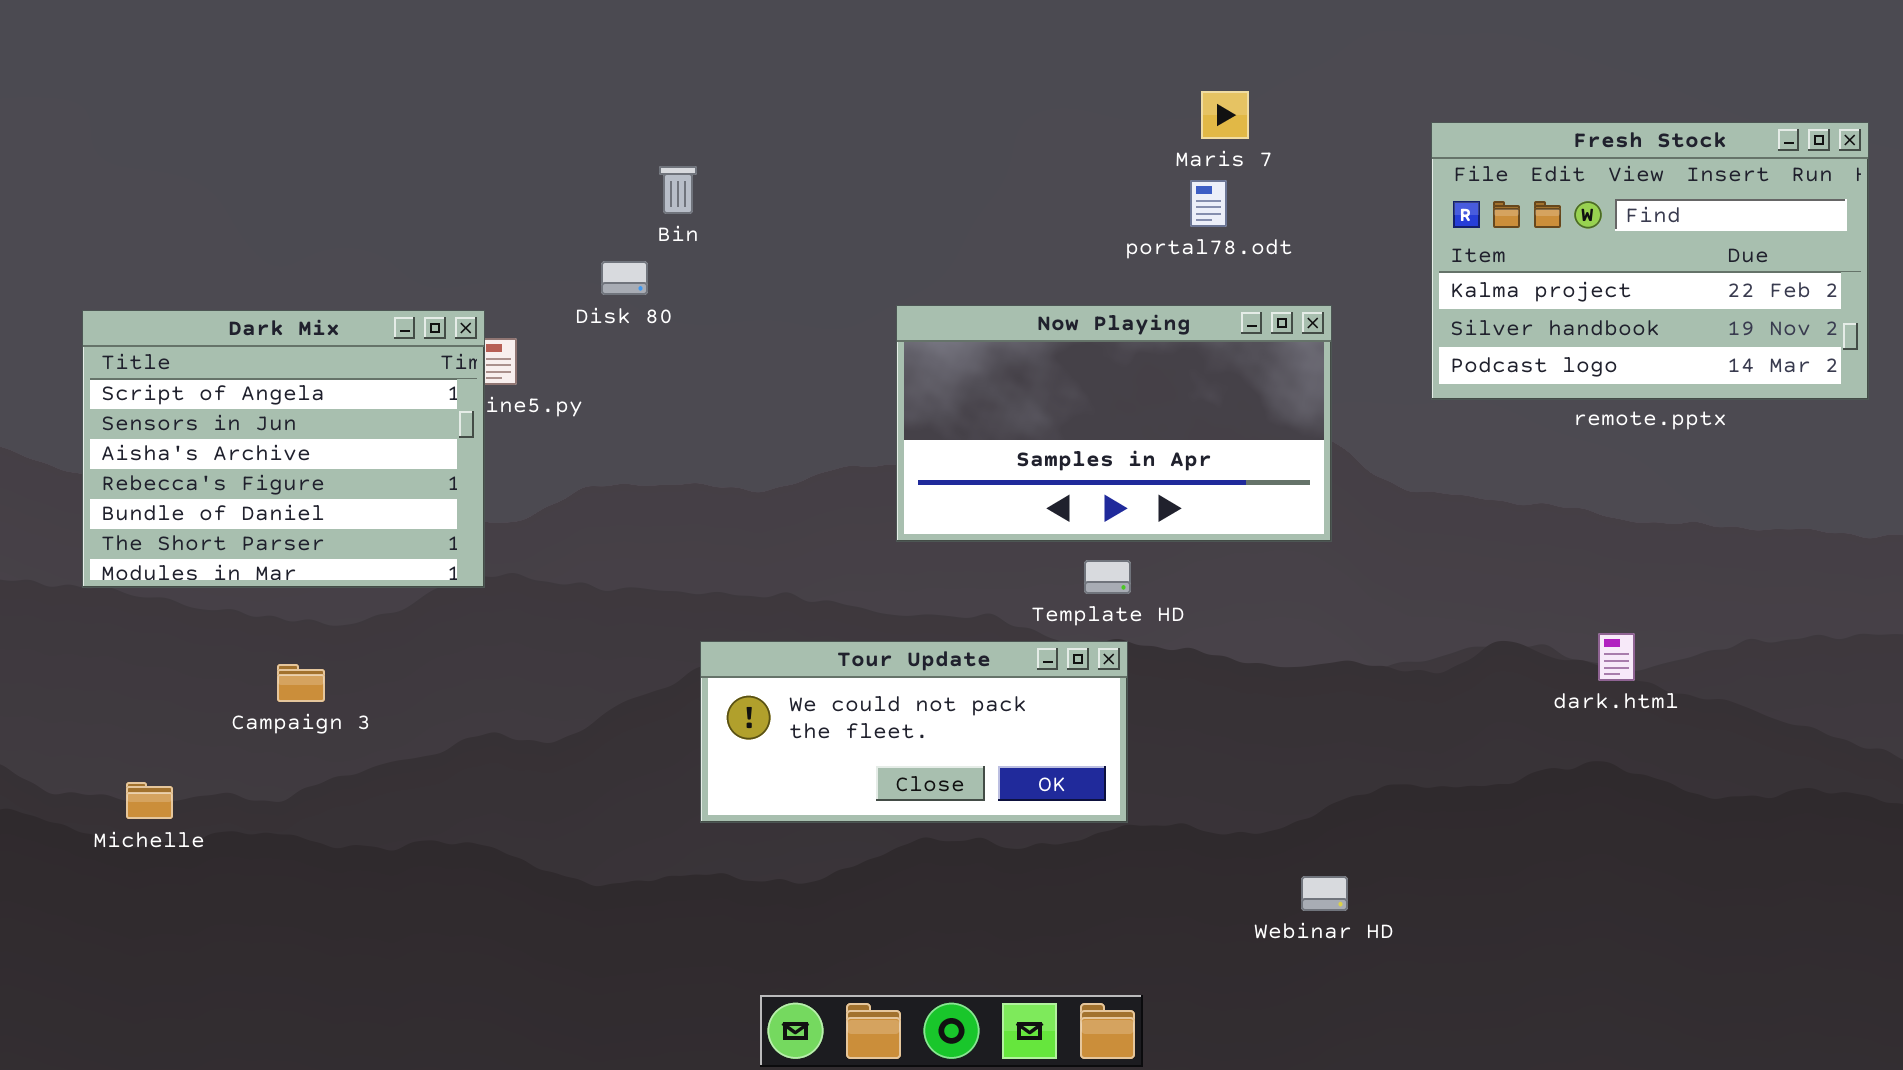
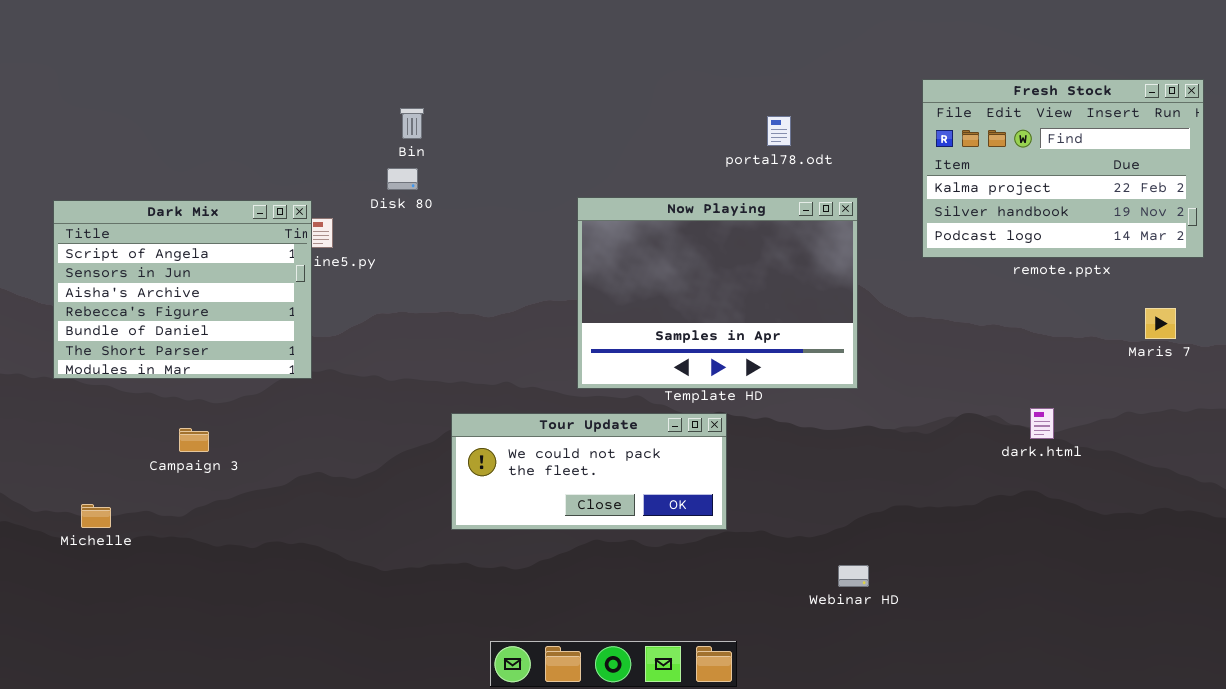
Maris 7: [1201,91,1249,139] -> [1145,308,1176,339], moved
Bin: [659,166,697,214] -> [400,108,424,139], moved
Now Playing: [896,305,1332,542] -> [577,197,858,389], resized

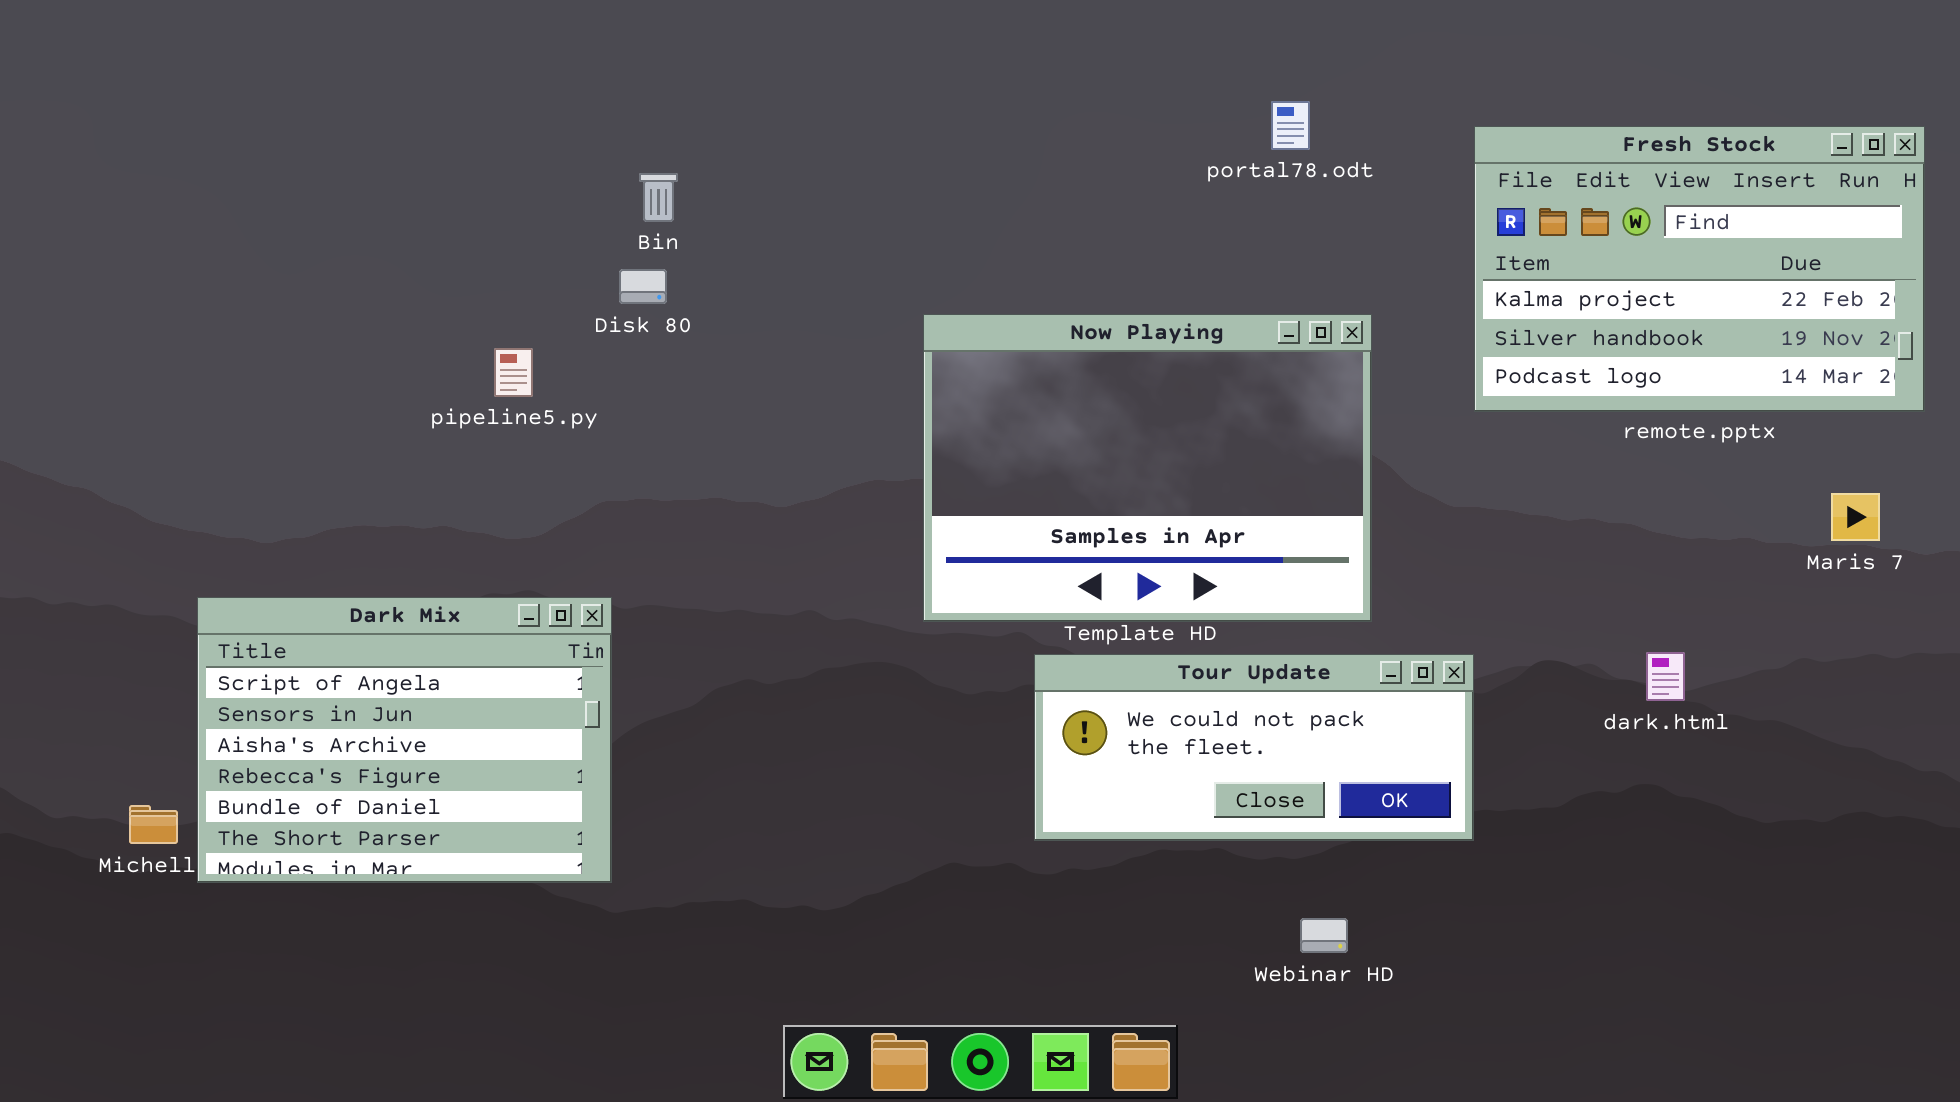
portal78.odt: [767,116,791,146] -> [1271,101,1310,150], moved
Dark Mix: [53,200,312,379] -> [197,597,612,883], moved
Tour Update: [451,413,727,530] -> [1034,654,1474,841], moved
Webinar HD: [838,565,869,587] -> [1300,918,1348,953], moved

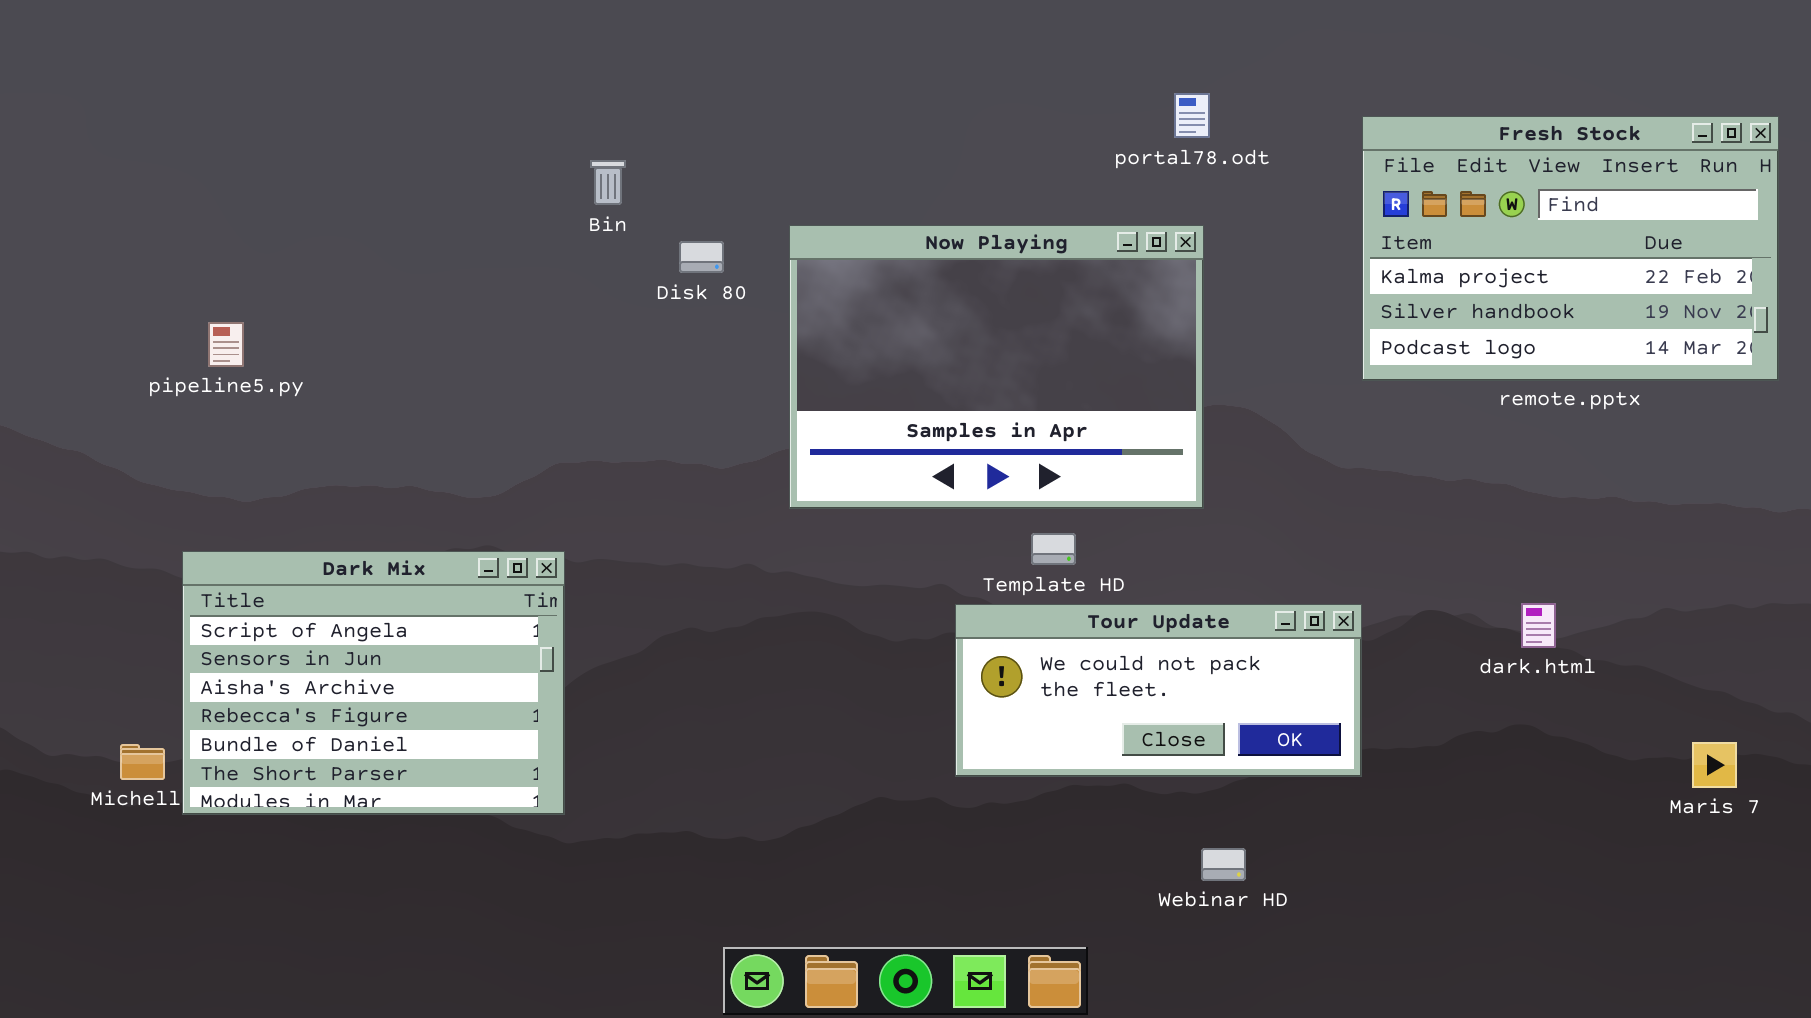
Disk 80: [619,269,667,304] -> [679,241,724,273], moved
Now Playing: [923,314,1372,622] -> [789,225,1204,509], moved
pipeline5.py: [494,348,533,397] -> [208,322,244,367], moved
Maris 7: [1831,493,1880,541] -> [1692,742,1737,788], moved

